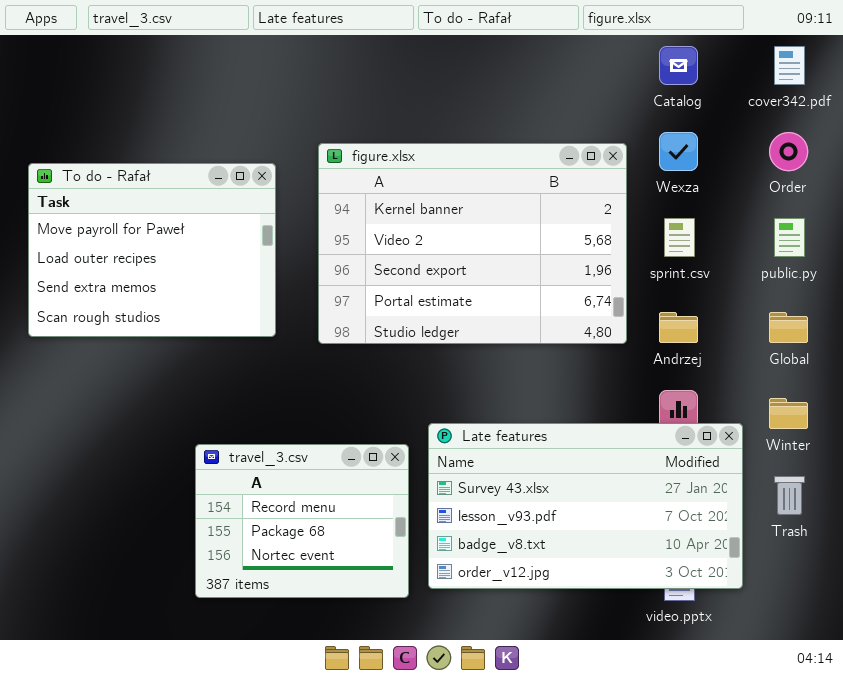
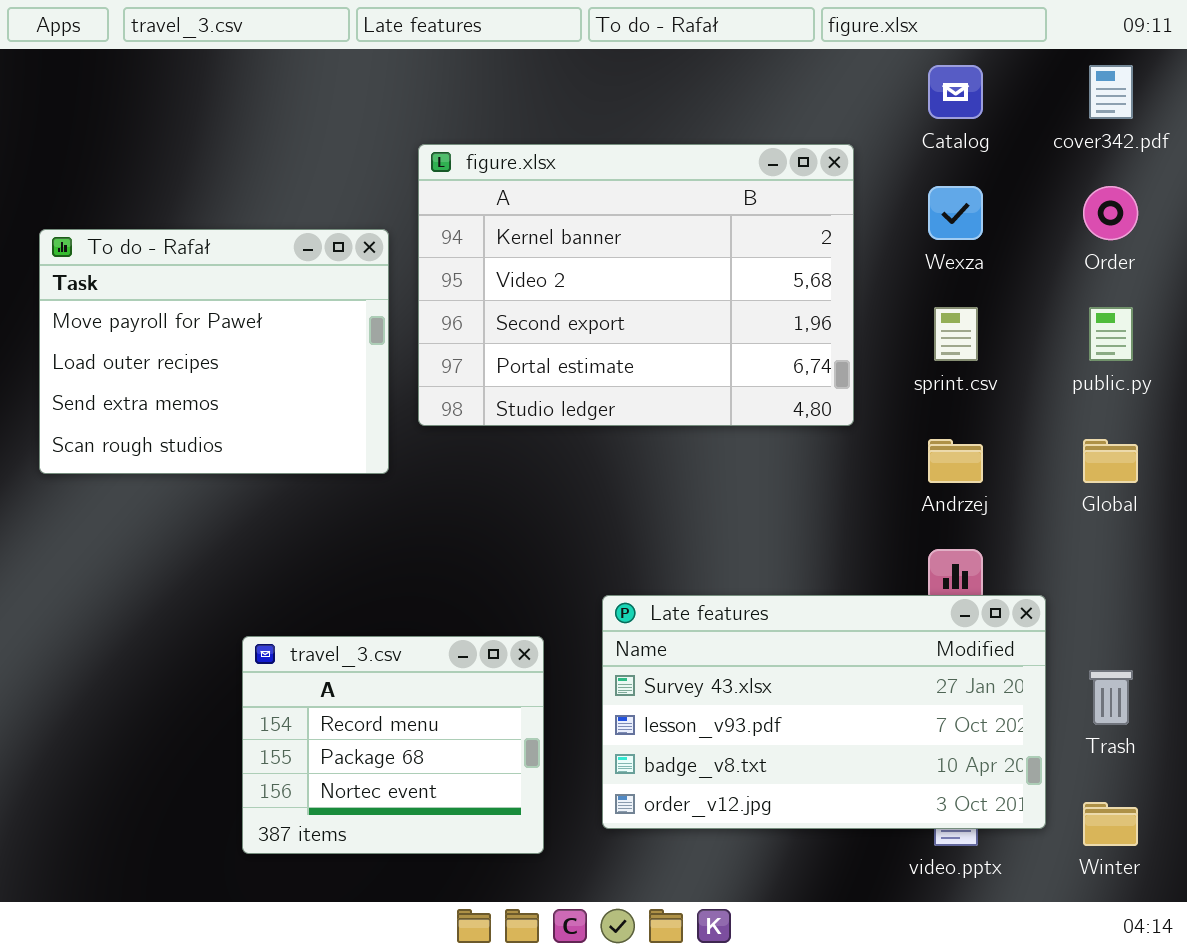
figure.xlsx: [318,143,627,344] -> [418,144,854,426], moved
Winter: [769,398,808,429] -> [1083,802,1138,846], moved
travel_3.csv: [195,444,409,598] -> [242,636,544,854], moved

